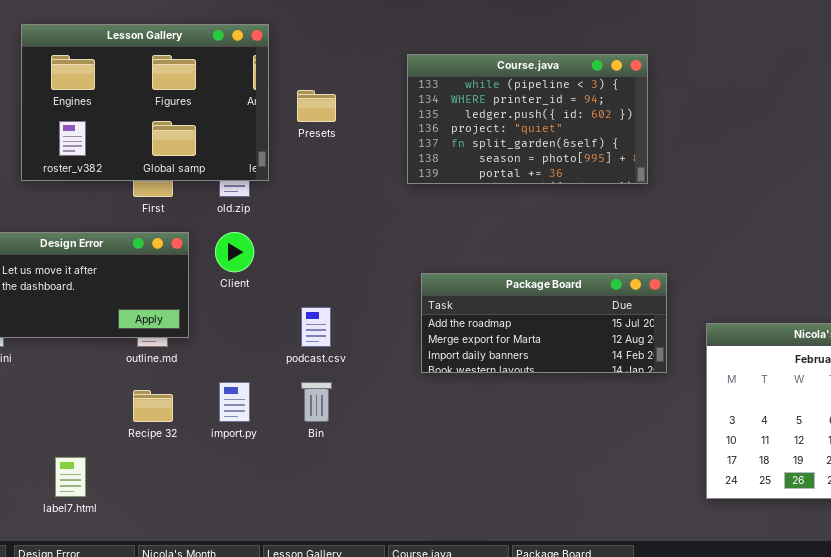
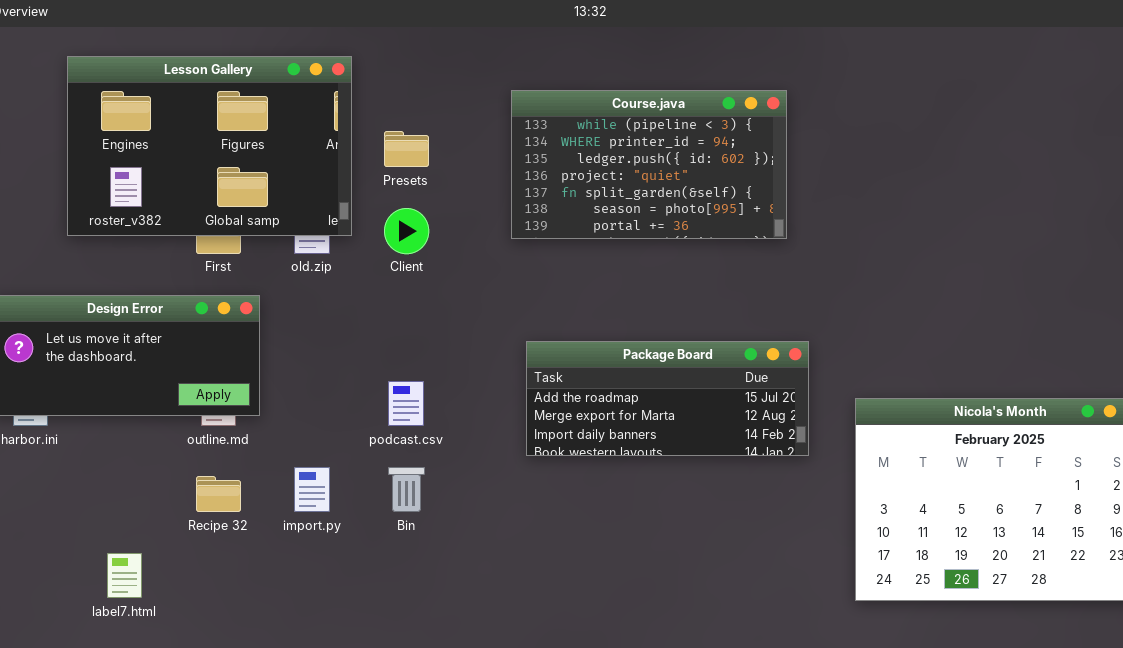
Client: [215,232,254,272] -> [384,208,429,254], moved

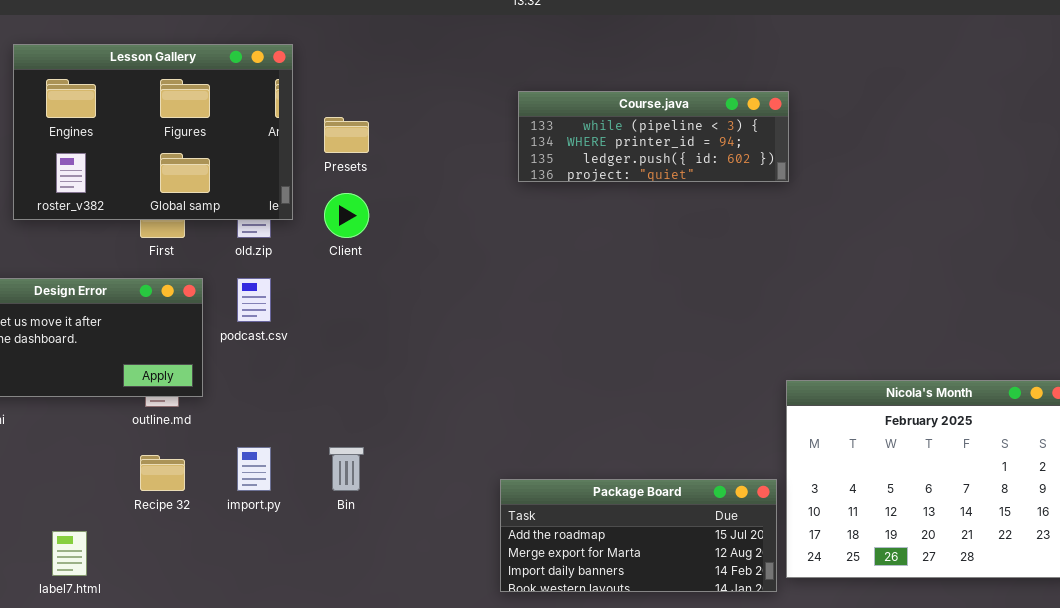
Course.java: [511,90,787,239] -> [518,91,789,182], moved, resized
Package Board: [526,341,809,456] -> [500,479,777,592], moved
podcast.csv: [388,381,424,426] -> [237,278,271,322], moved

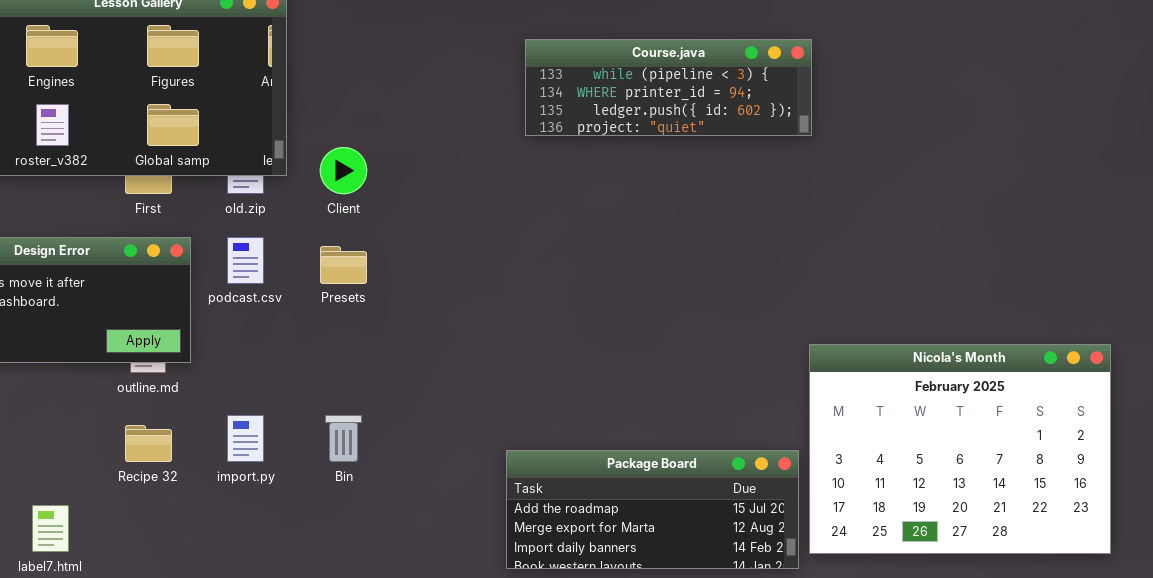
Presets: [324,117,369,153] -> [320,246,367,284], moved

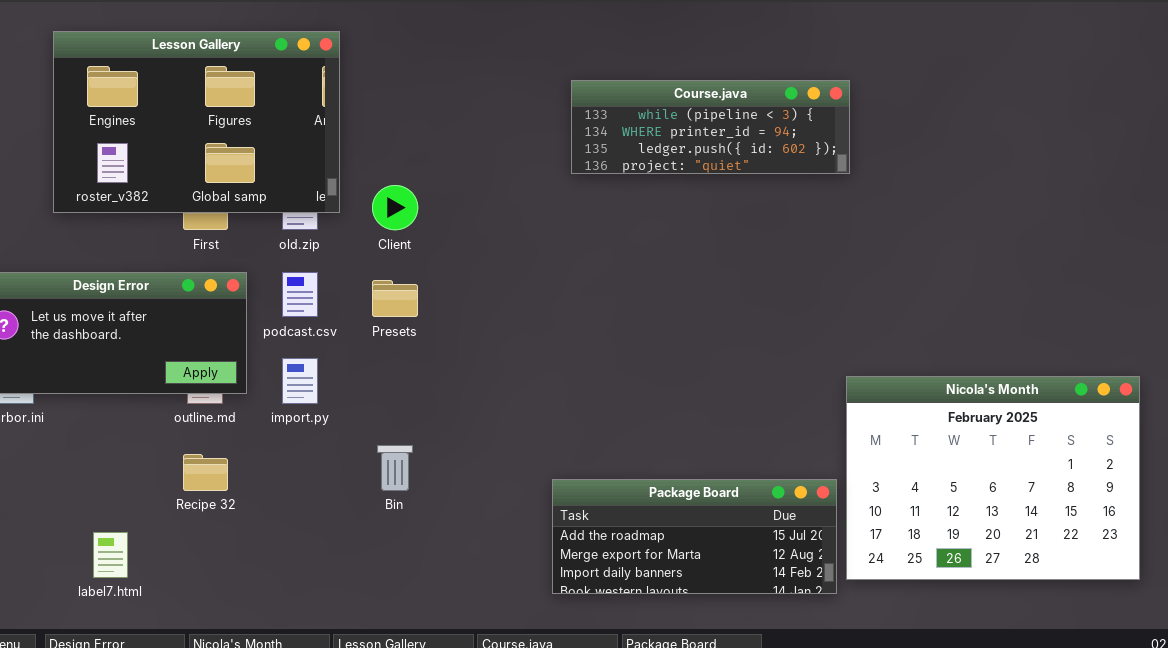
import.py: [227,415,264,462] -> [282,358,318,404], moved

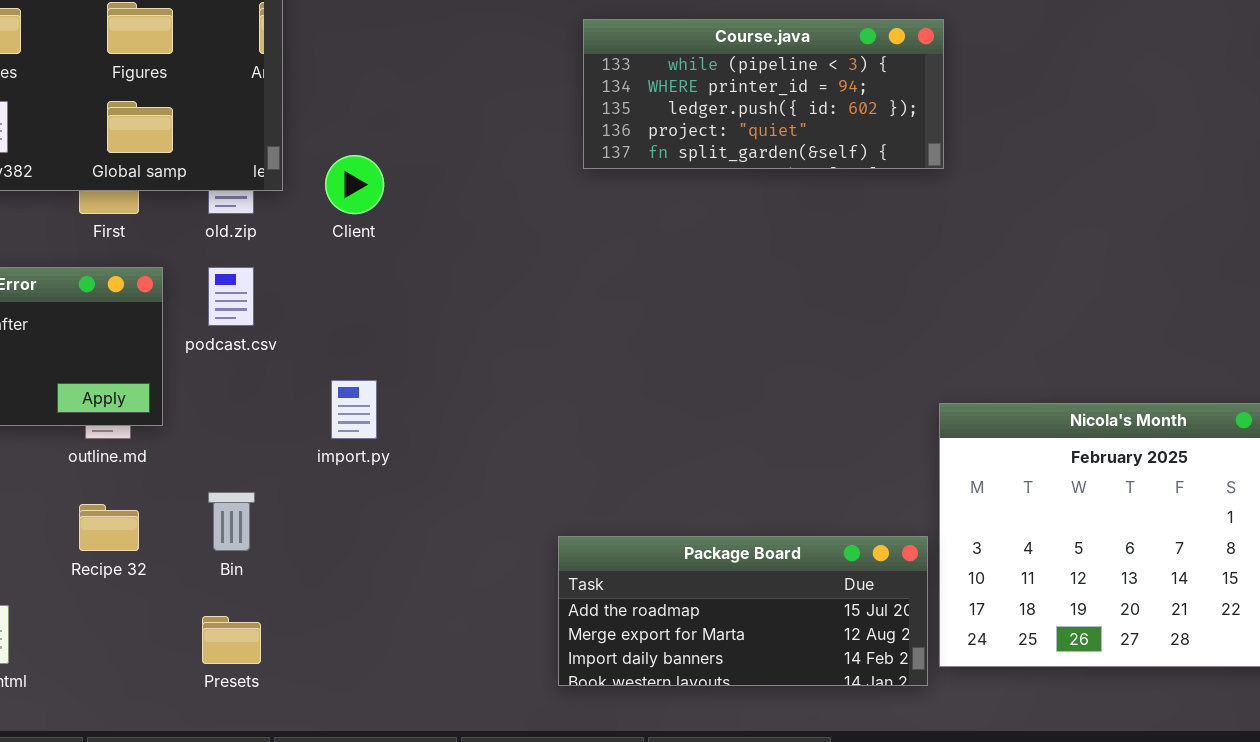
Course.java: [571,80,850,174] -> [583,19,944,169], resized
Presets: [372,280,418,317] -> [202,616,261,664], moved
import.py: [282,358,318,404] -> [331,380,377,439], moved
Bin: [377,445,413,491] -> [208,492,255,551], moved

